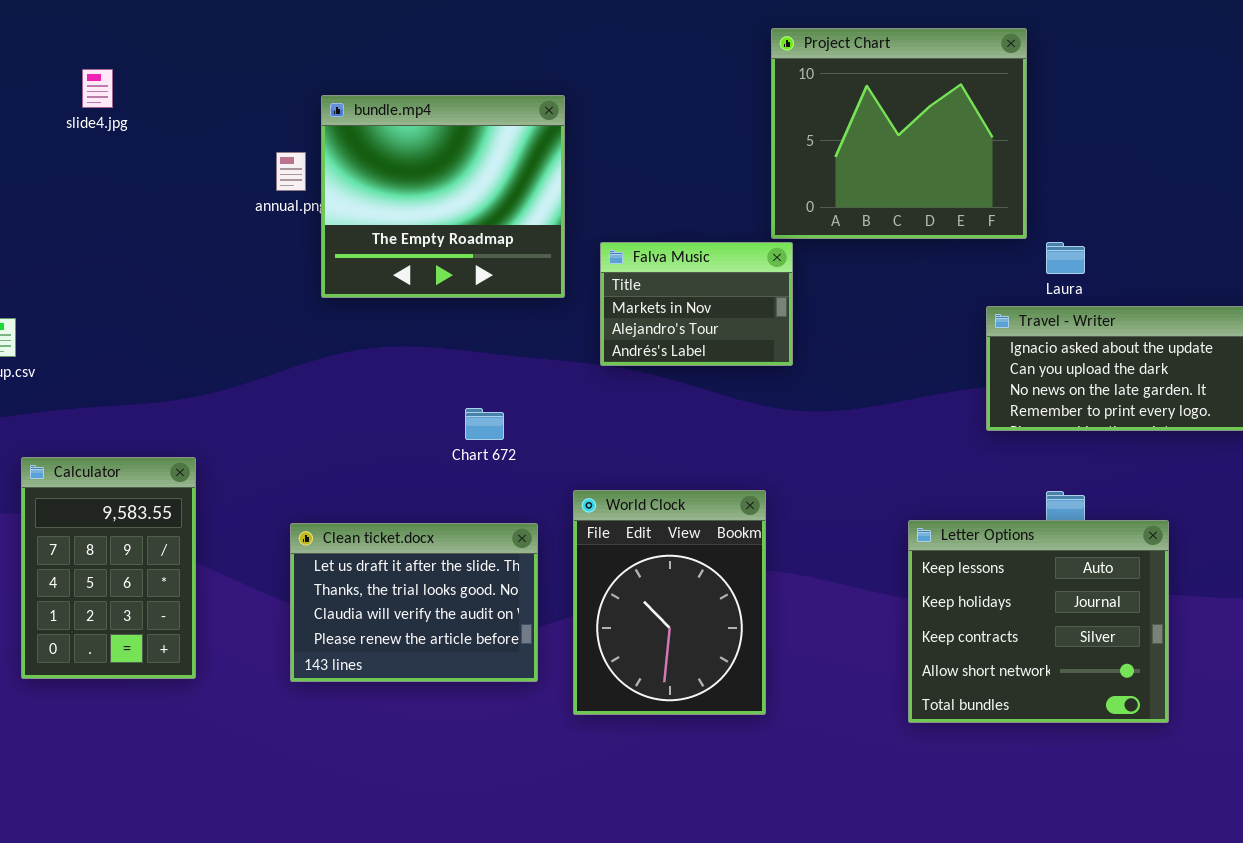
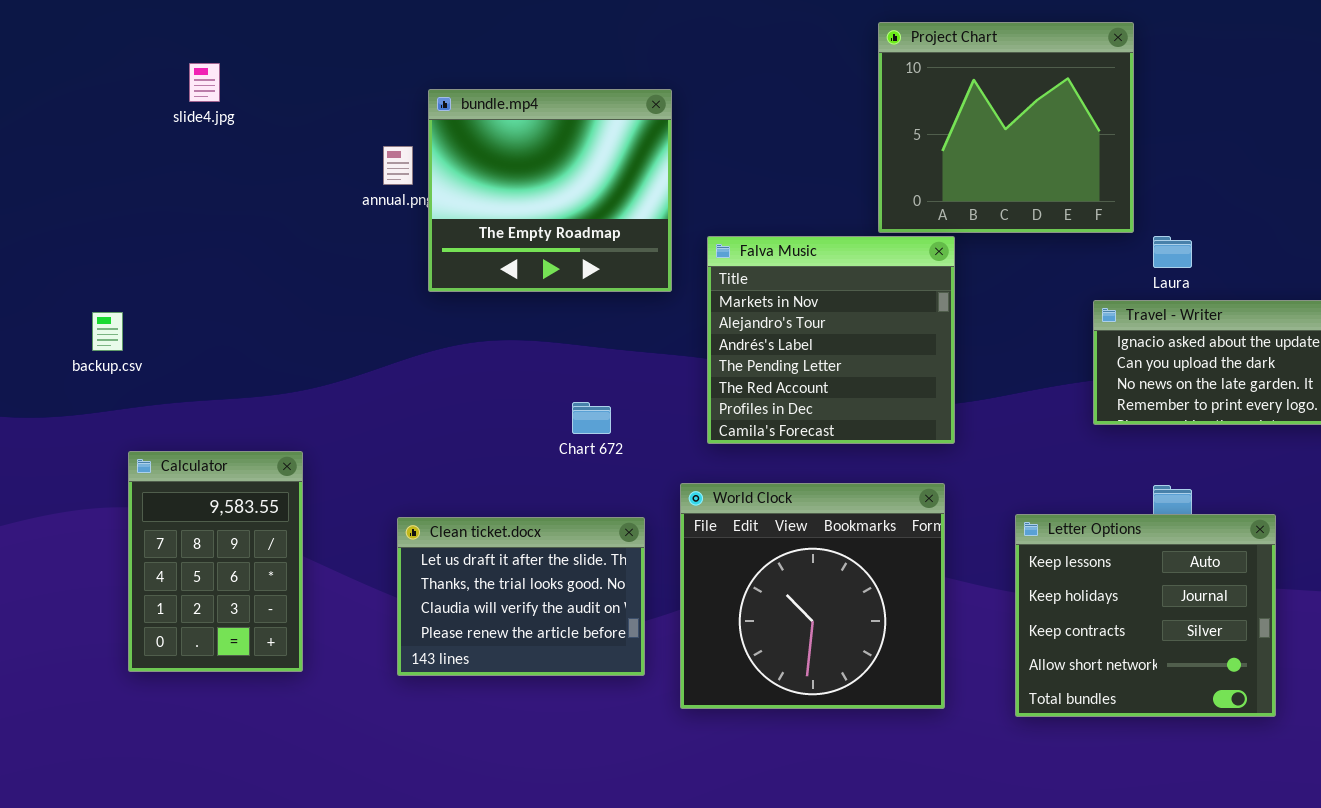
Falva Music: [600,242,793,366] -> [707,236,955,444], resized
World Clock: [573,490,766,715] -> [680,483,945,709], resized

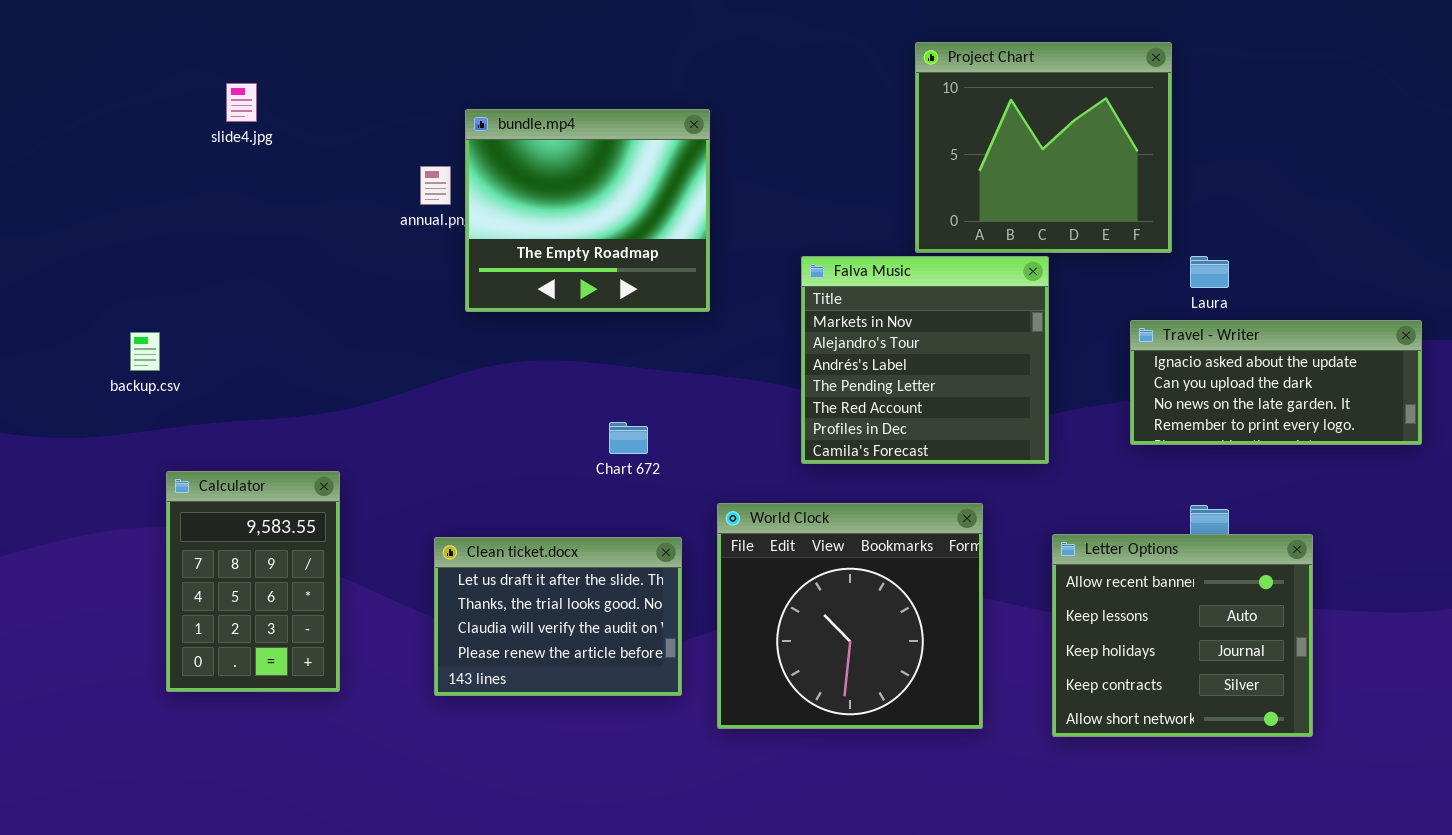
Falva Music: [707,236,955,444] -> [801,256,1049,464], moved
Letter Options: [1015,514,1276,717] -> [1052,534,1313,737], scrolled up 1 row

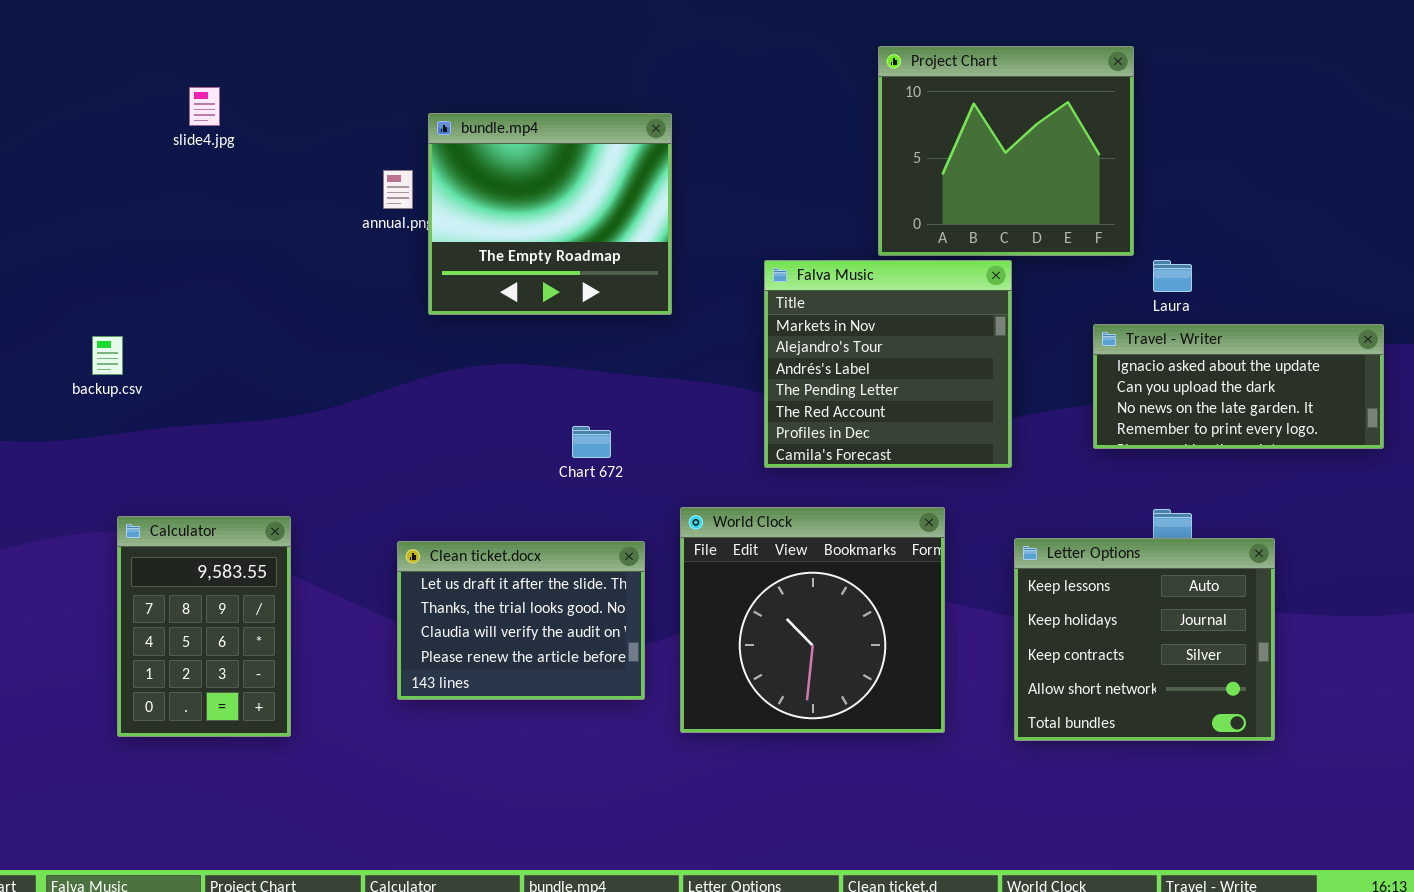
Calculator: [166,471,340,692] -> [117,516,291,737], moved
Letter Options: [1052,534,1313,737] -> [1014,538,1275,741], scrolled down 1 row

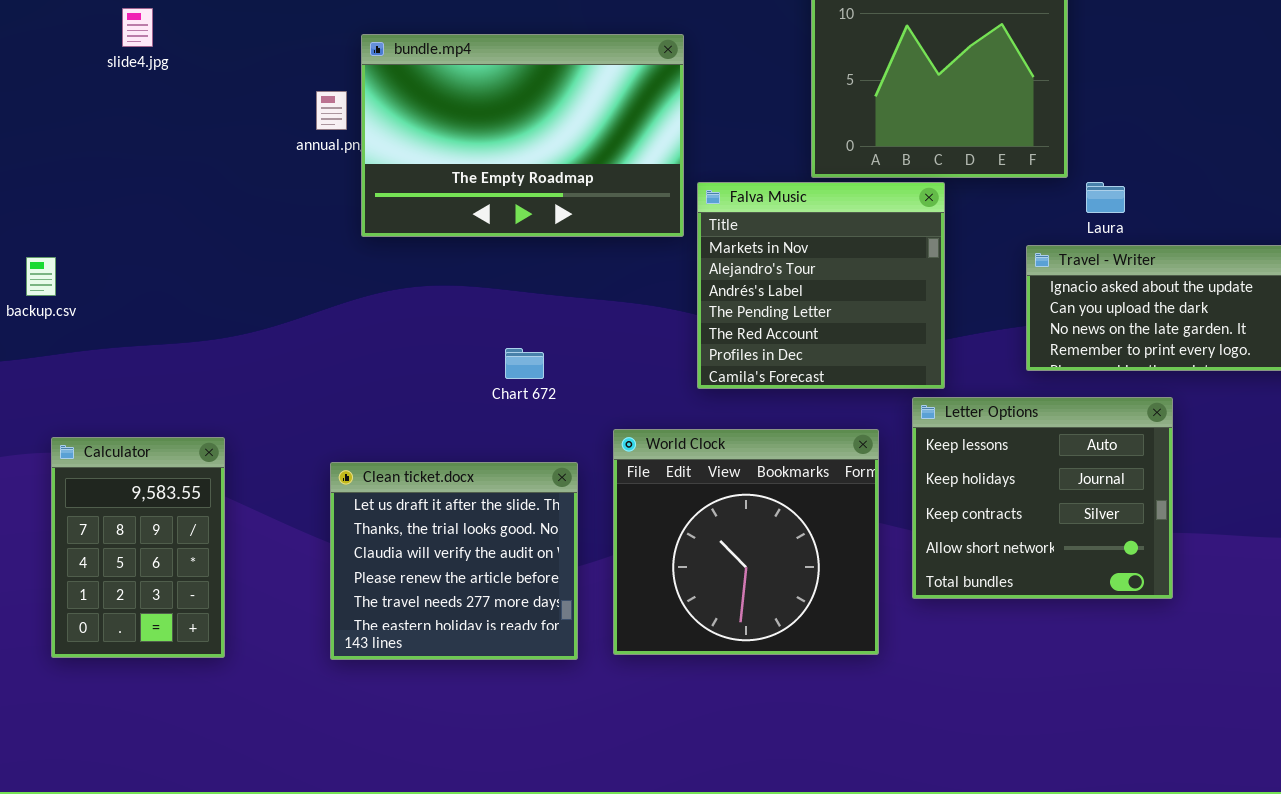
bundle.mp4: [428,113,672,315] -> [361,34,684,237], resized
Letter Options: [1014,538,1275,741] -> [912,397,1173,599], moved
Clean ticket.docx: [397,541,645,700] -> [330,462,578,660], resized

